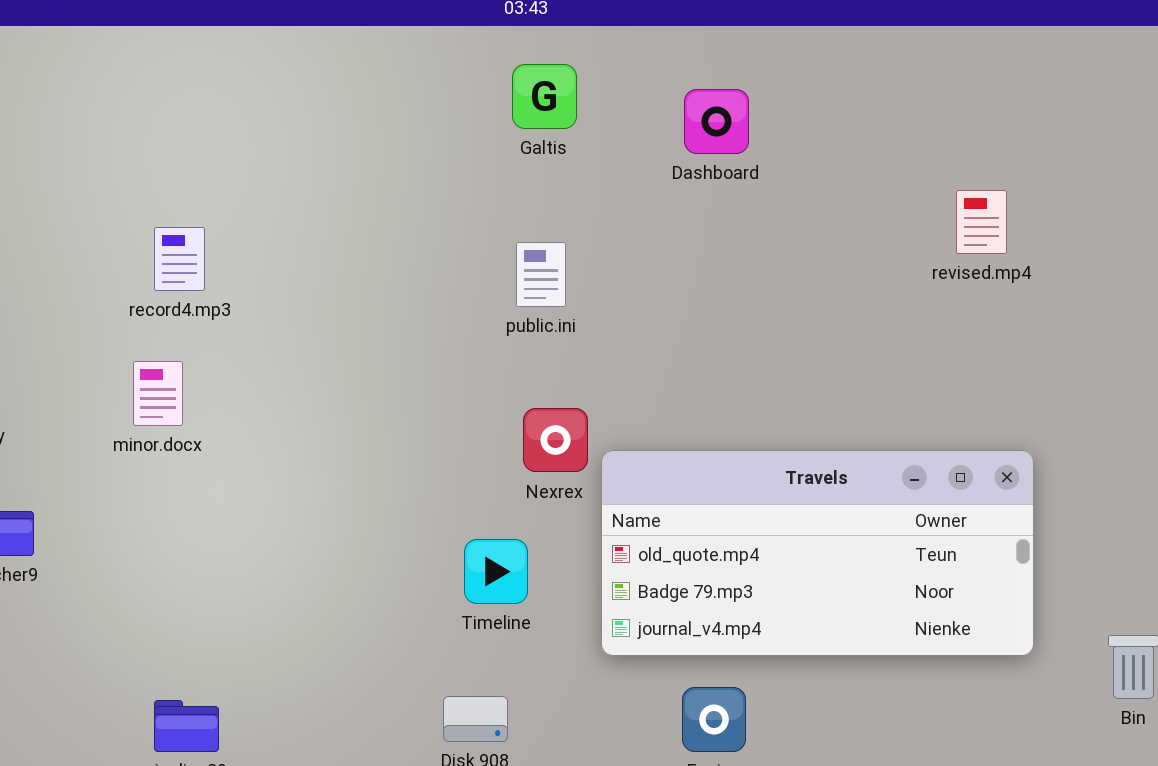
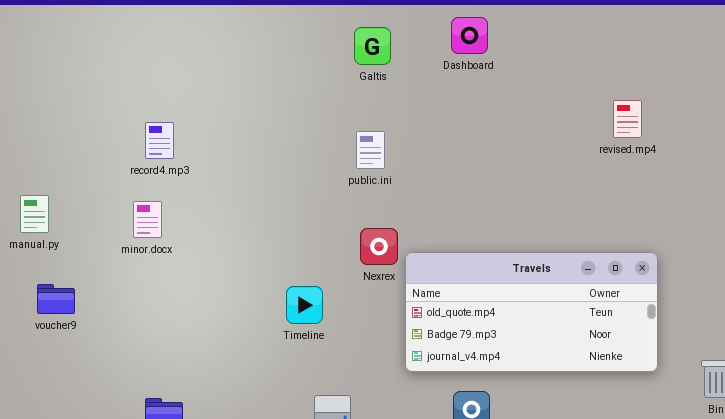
Dashboard: [684,89,749,154] -> [451,17,488,54], moved
Timeline: [464,539,528,604] -> [286,286,323,324], moved

